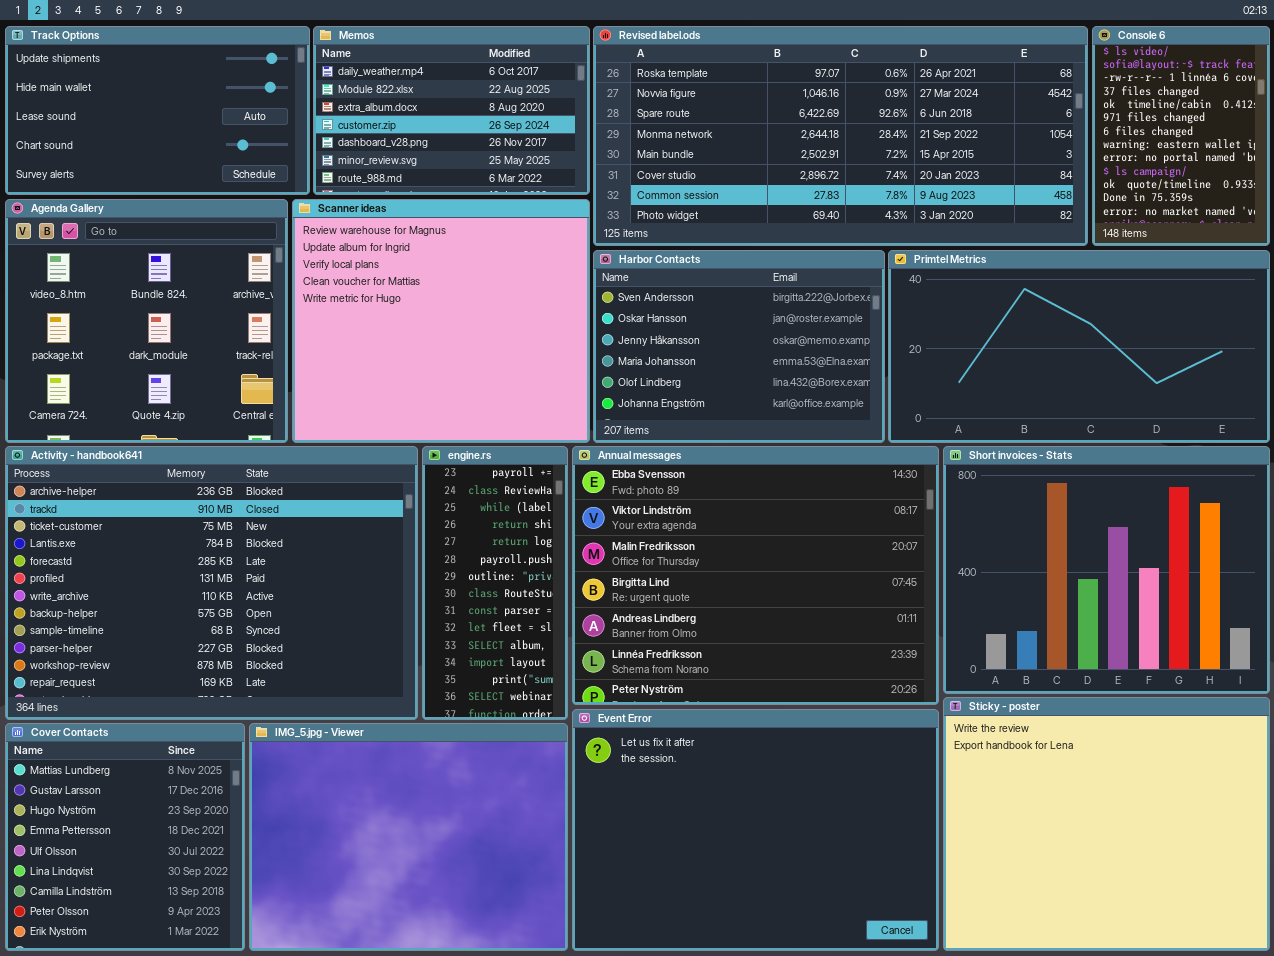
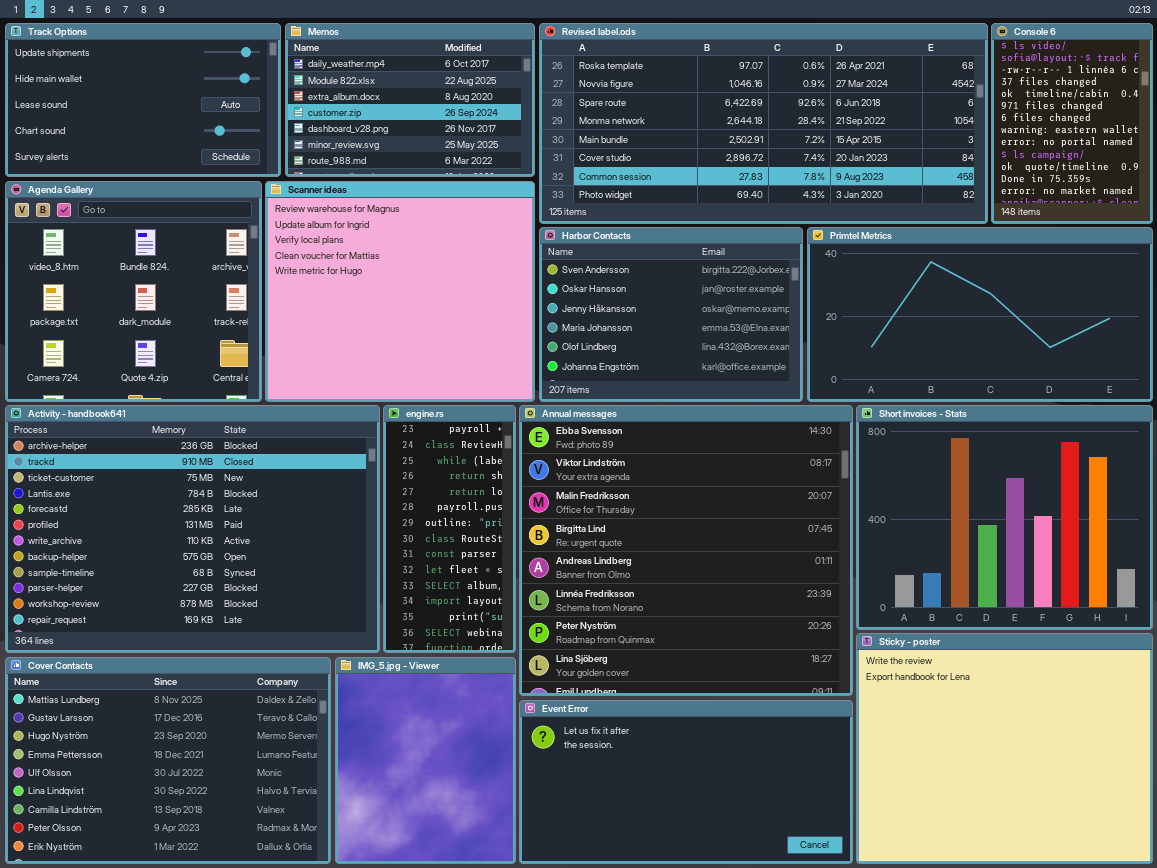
Annual messages: [572,446,939,705] -> [519,405,853,696], resized
Event Error: [572,709,939,951] -> [519,700,853,864], resized
Cover Contacts: [5,723,245,951] -> [5,657,331,864], resized
IMG_5.jpg - Viewer: [249,723,568,951] -> [335,657,516,864], resized

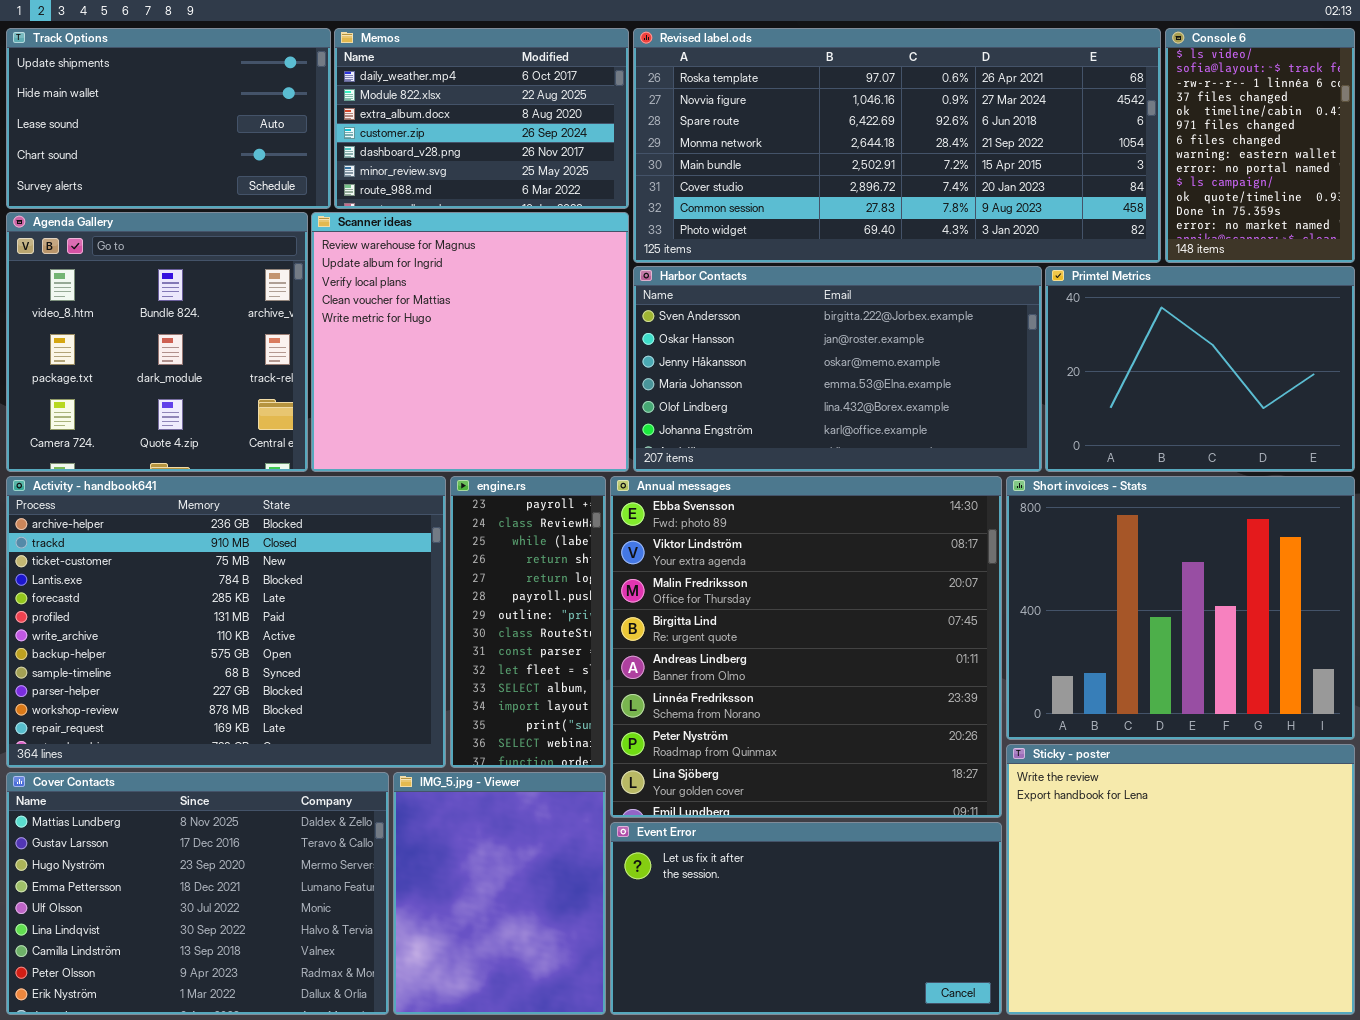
Harbor Contacts: [539,227,803,402] -> [633,266,1042,472], resized
Primtel Metrics: [807,227,1153,402] -> [1045,266,1355,472], resized

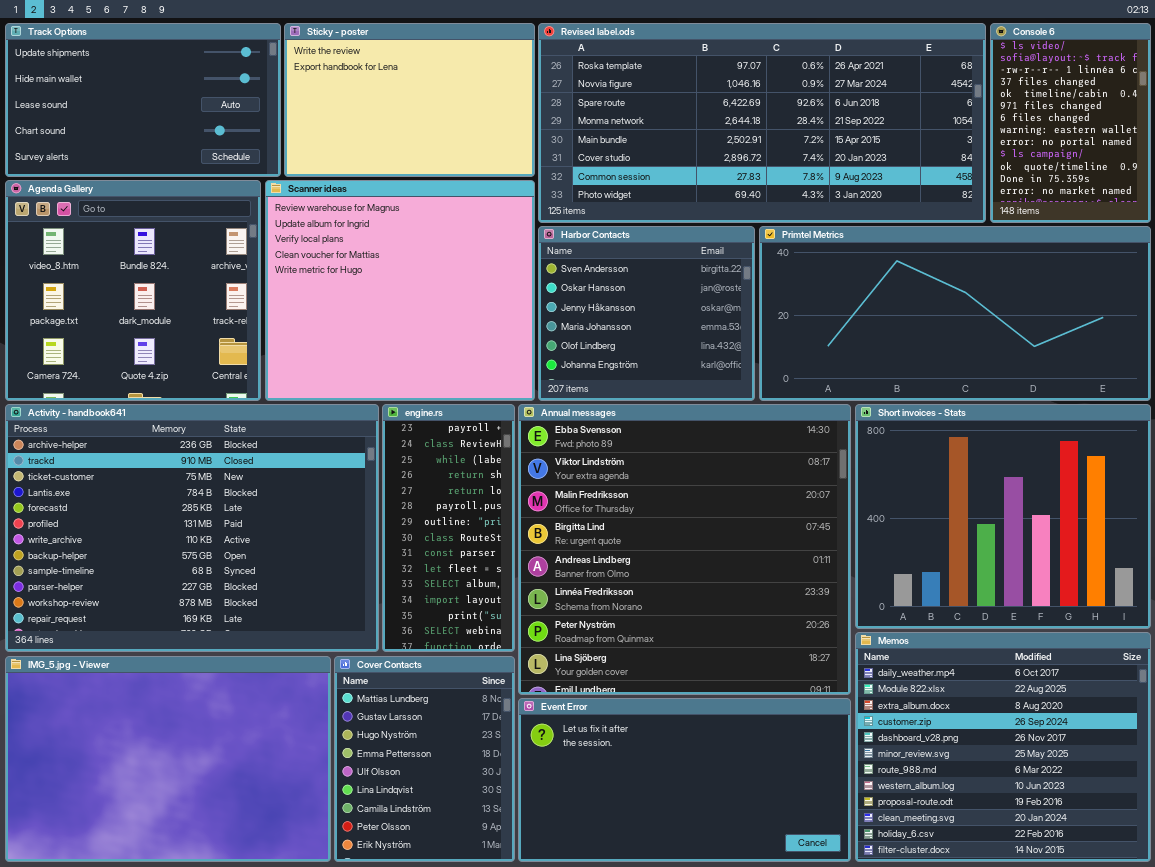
Memos: [334,28,629,209] -> [855,632,1151,862], moved, resized
Harbor Contacts: [633,266,1042,472] -> [538,226,755,401], resized
Primtel Metrics: [1045,266,1355,472] -> [759,226,1151,401], resized
Sticky - poster: [1006,744,1355,1015] -> [284,23,535,177], moved, resized
Cover Contacts: [6,772,389,1015] -> [334,656,515,862], moved, resized
IMG_5.jpg - Viewer: [393,772,606,1015] -> [5,656,331,862], moved, resized

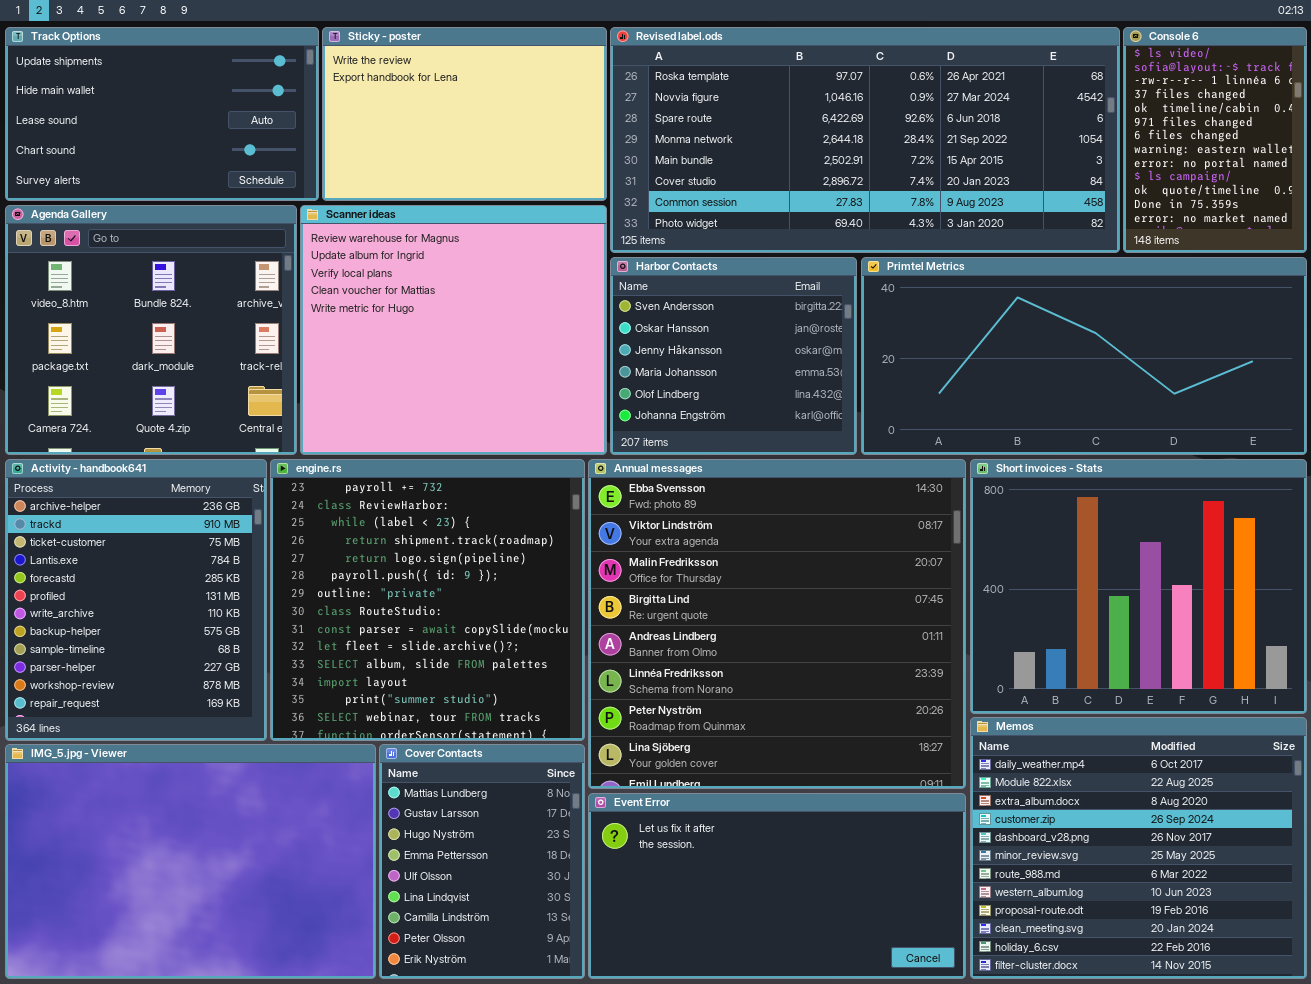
Activity - handbook641: [5,404,379,652] -> [5,459,267,741], resized
engine.rs: [382,404,515,652] -> [270,459,585,741], resized

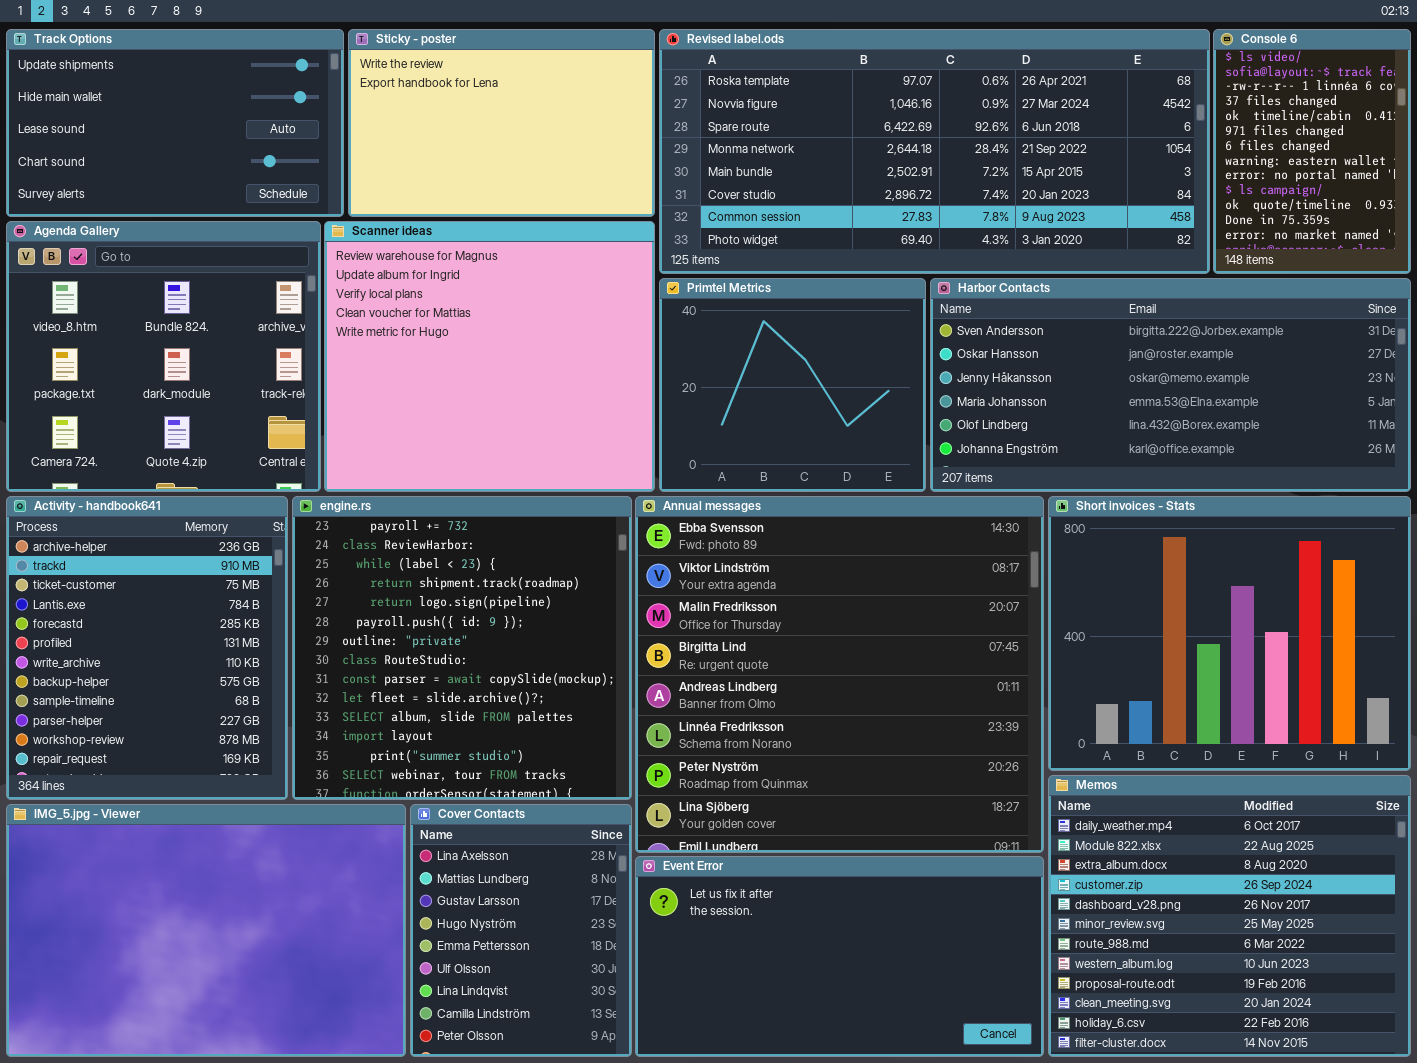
Harbor Contacts: [610,257,857,455] -> [930,278,1411,492], moved, resized
Primtel Metrics: [861,257,1307,455] -> [659,278,926,492], moved, resized
Cover Contacts: [379,744,585,979] -> [410,804,632,1057], scrolled up 1 row

